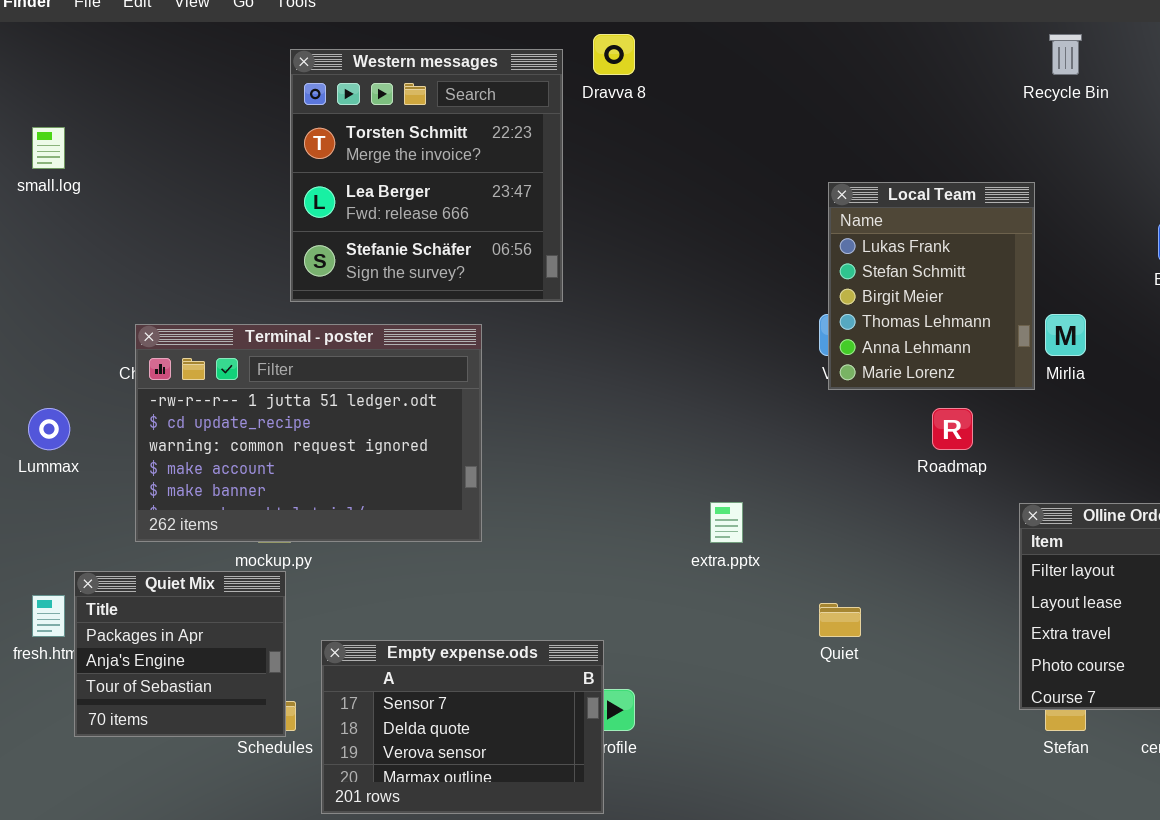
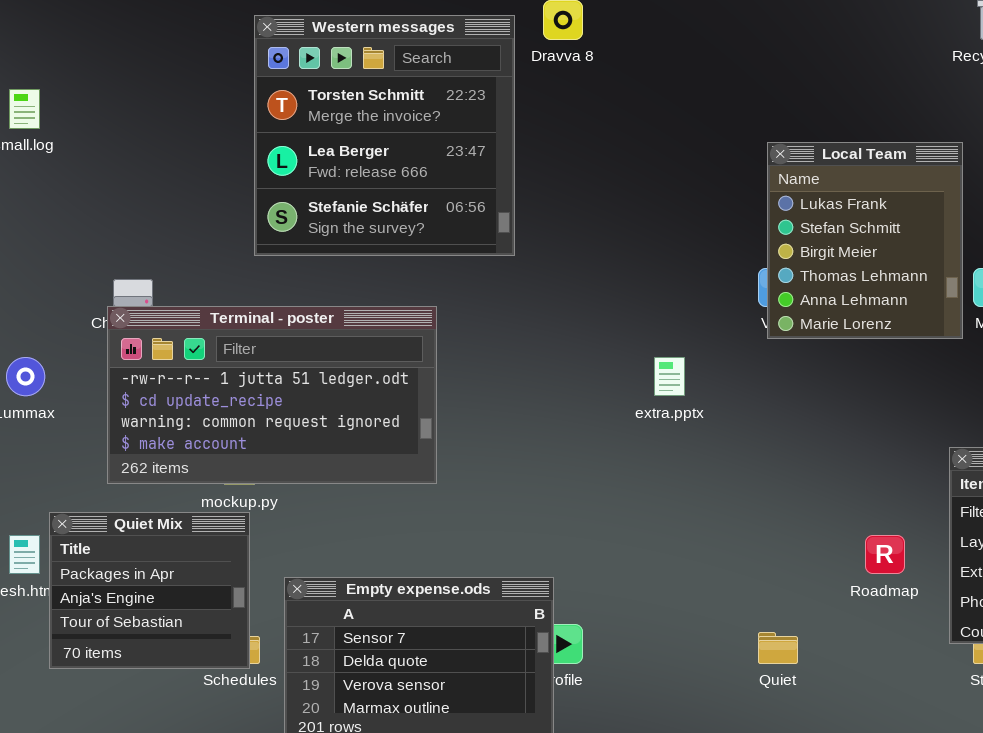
Terminal - poster: [135,324,482,542] -> [107,306,437,484], resized
Roadmap: [932,408,973,450] -> [865,535,905,574], moved
extra.pptx: [710,502,743,543] -> [654,357,685,396], moved
Quiet: [819,603,861,637] -> [758,632,798,664], moved

